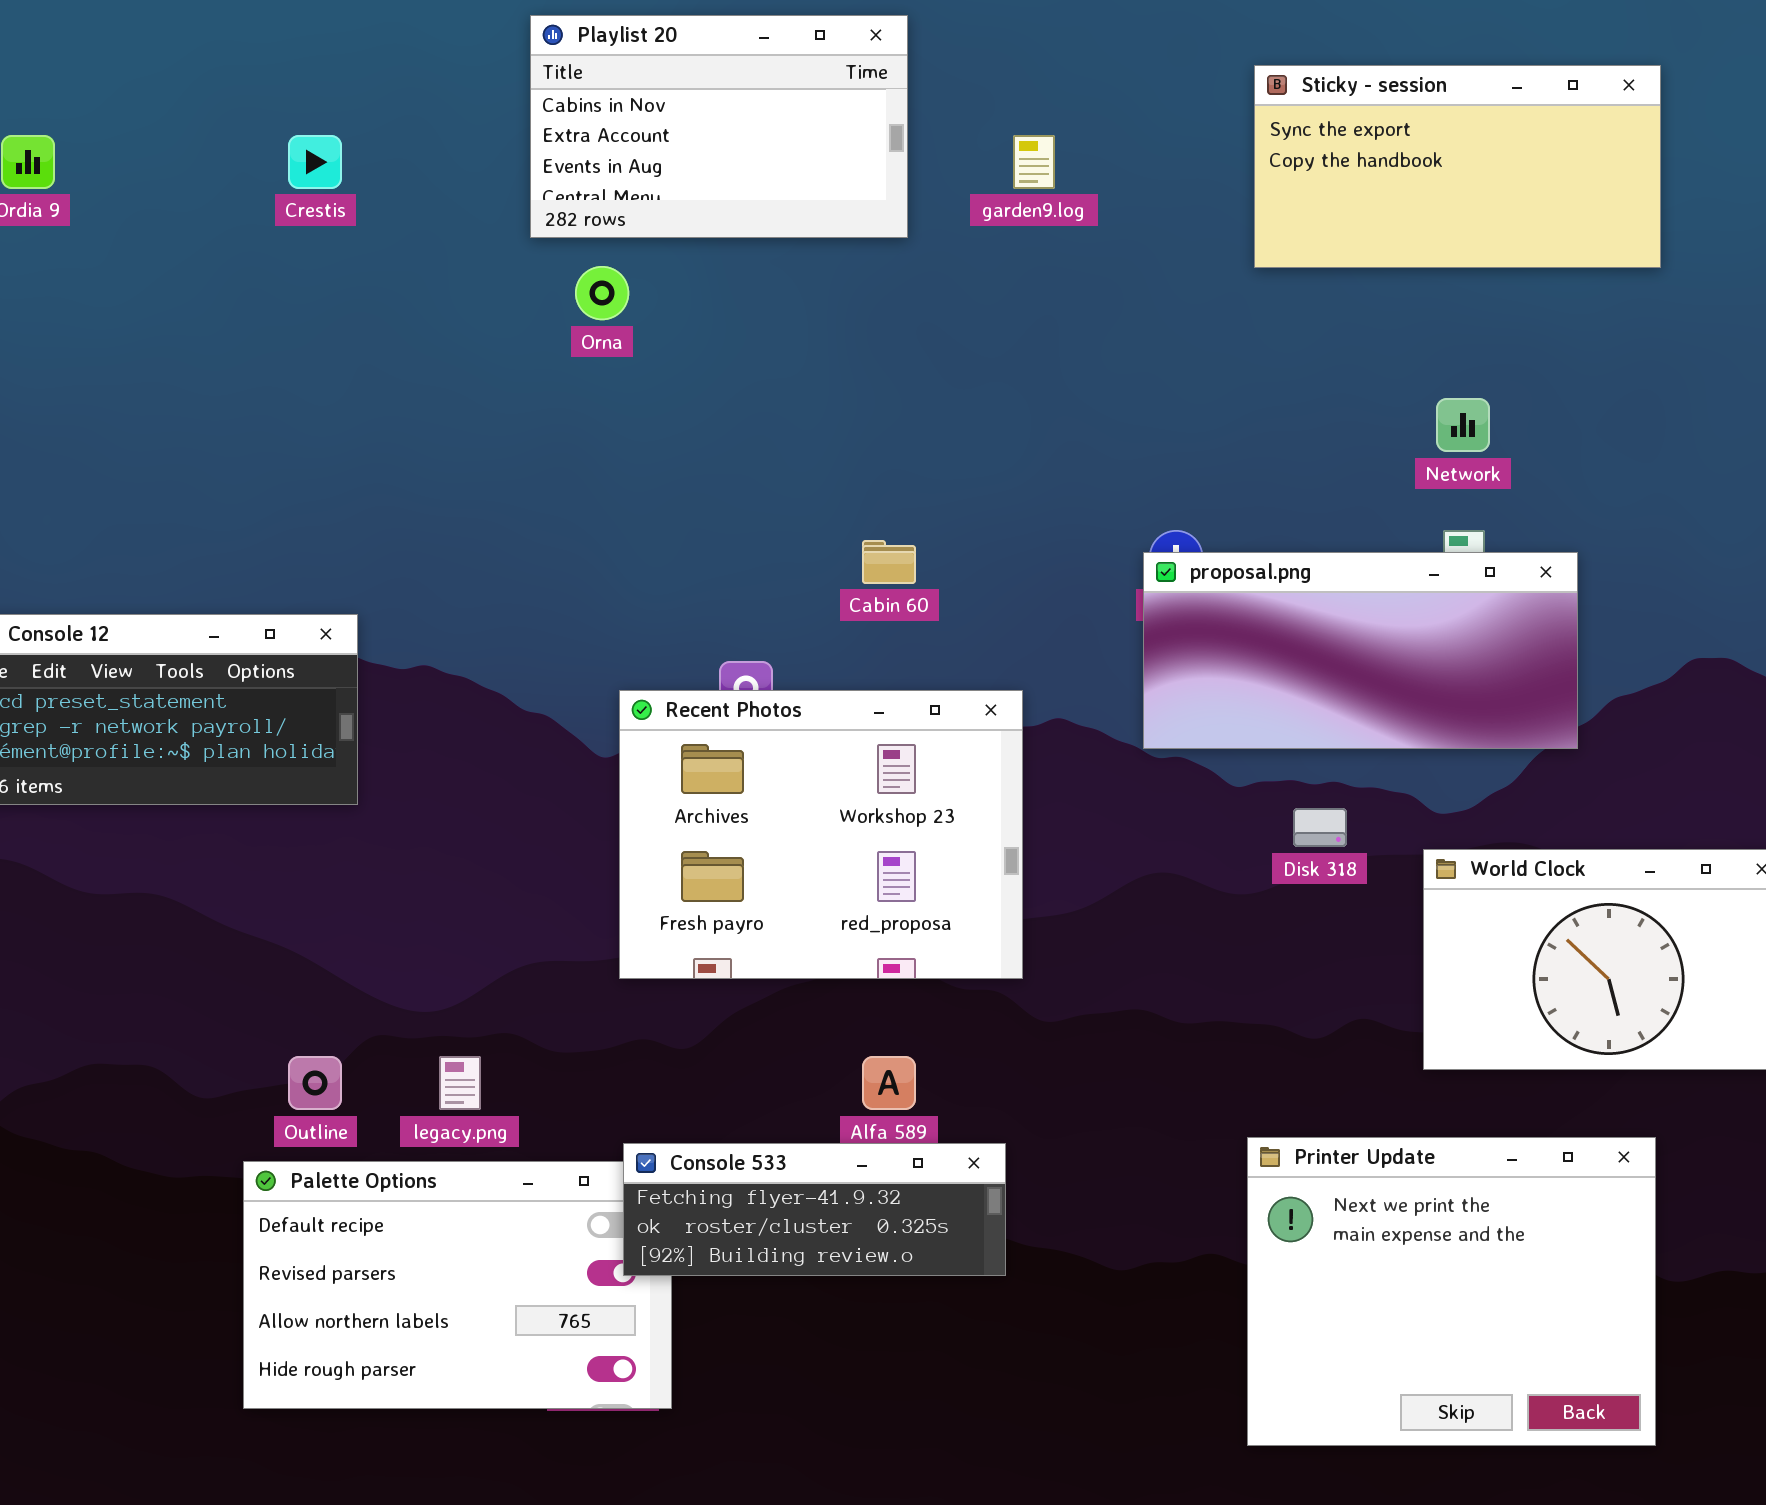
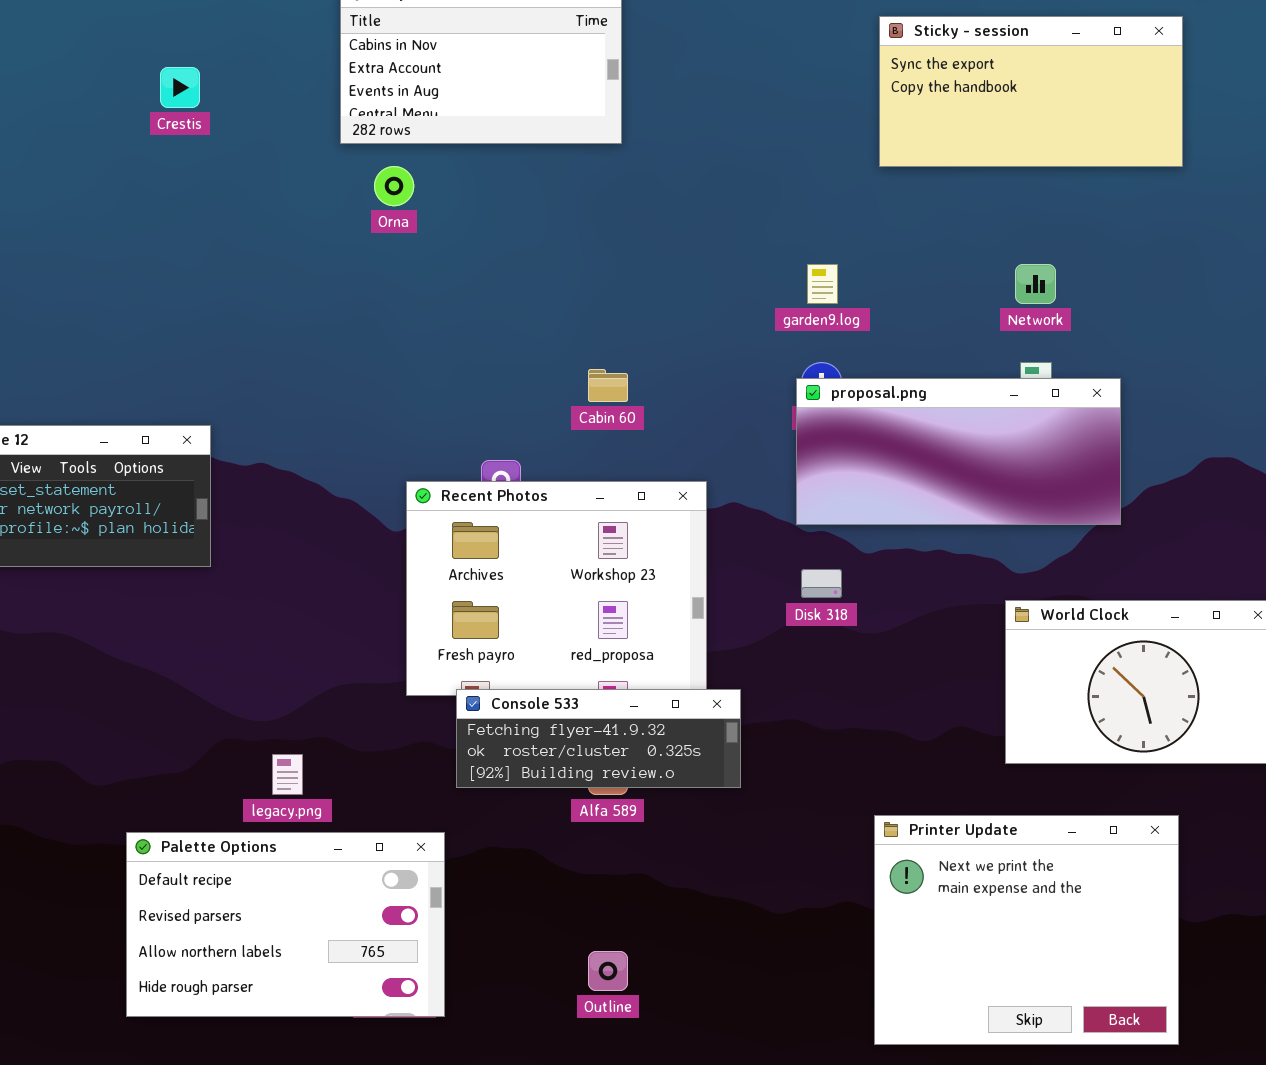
garden9.log: [1013,135,1055,189] -> [807,264,838,304], moved
Disk 318: [1293,808,1347,847] -> [801,569,842,598], moved
Outline: [288,1056,342,1110] -> [588,951,628,991], moved
Console 533: [623,1143,1006,1276] -> [456,689,741,788], moved

